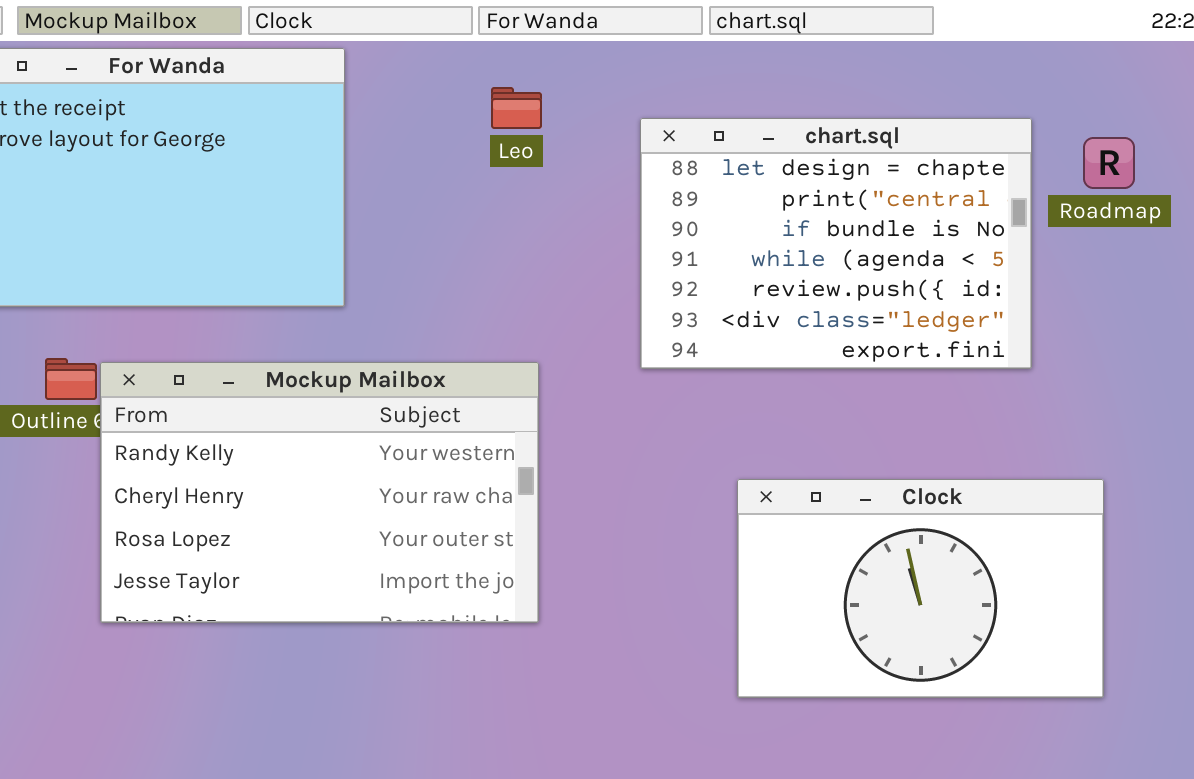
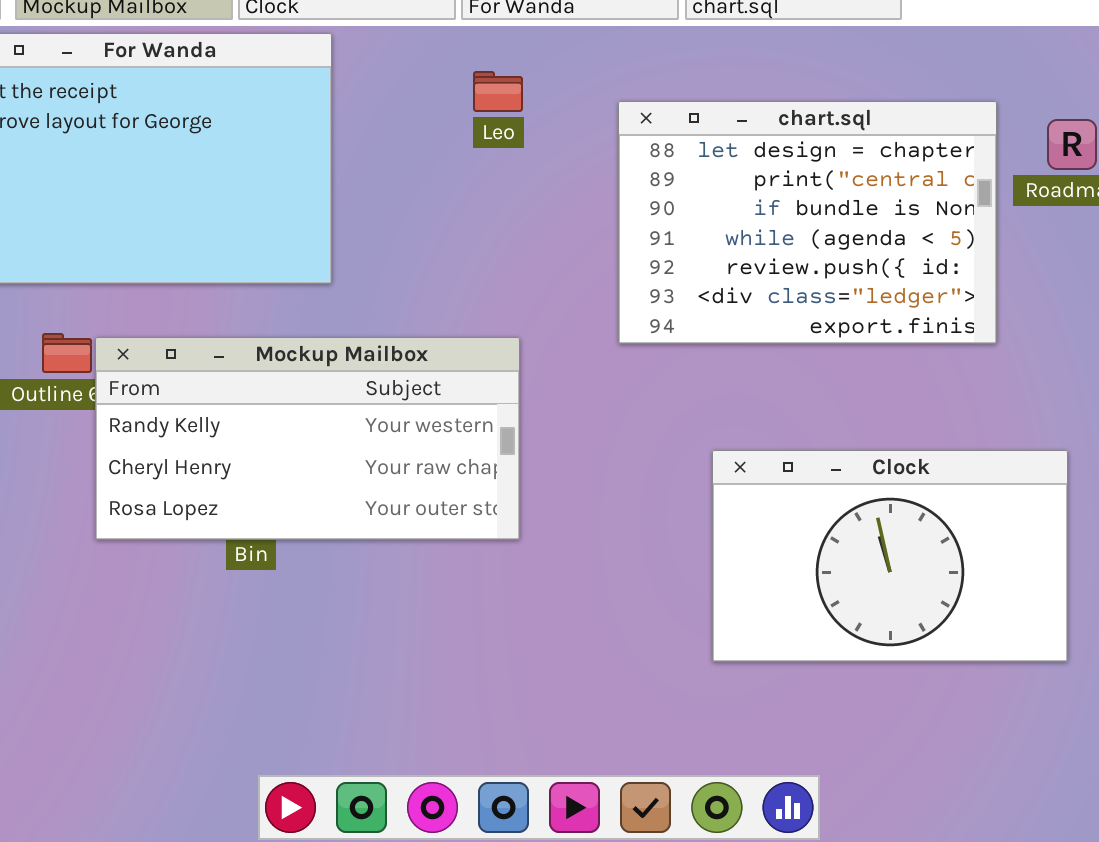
Mockup Mailbox: [100,362,539,623] -> [95,337,520,540], resized

